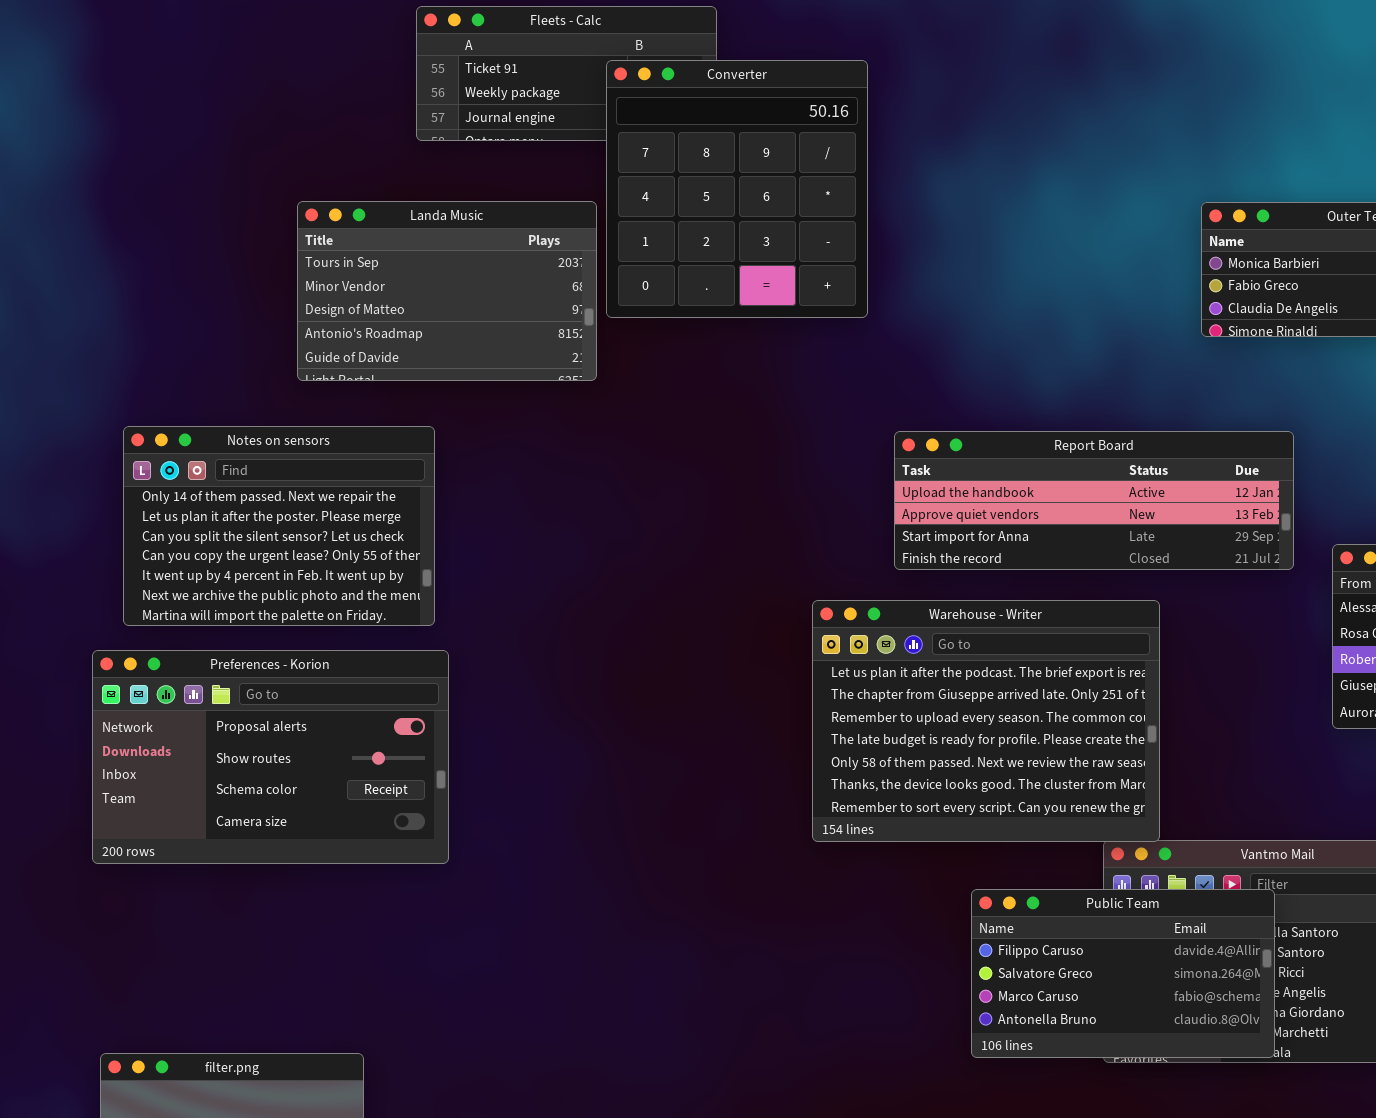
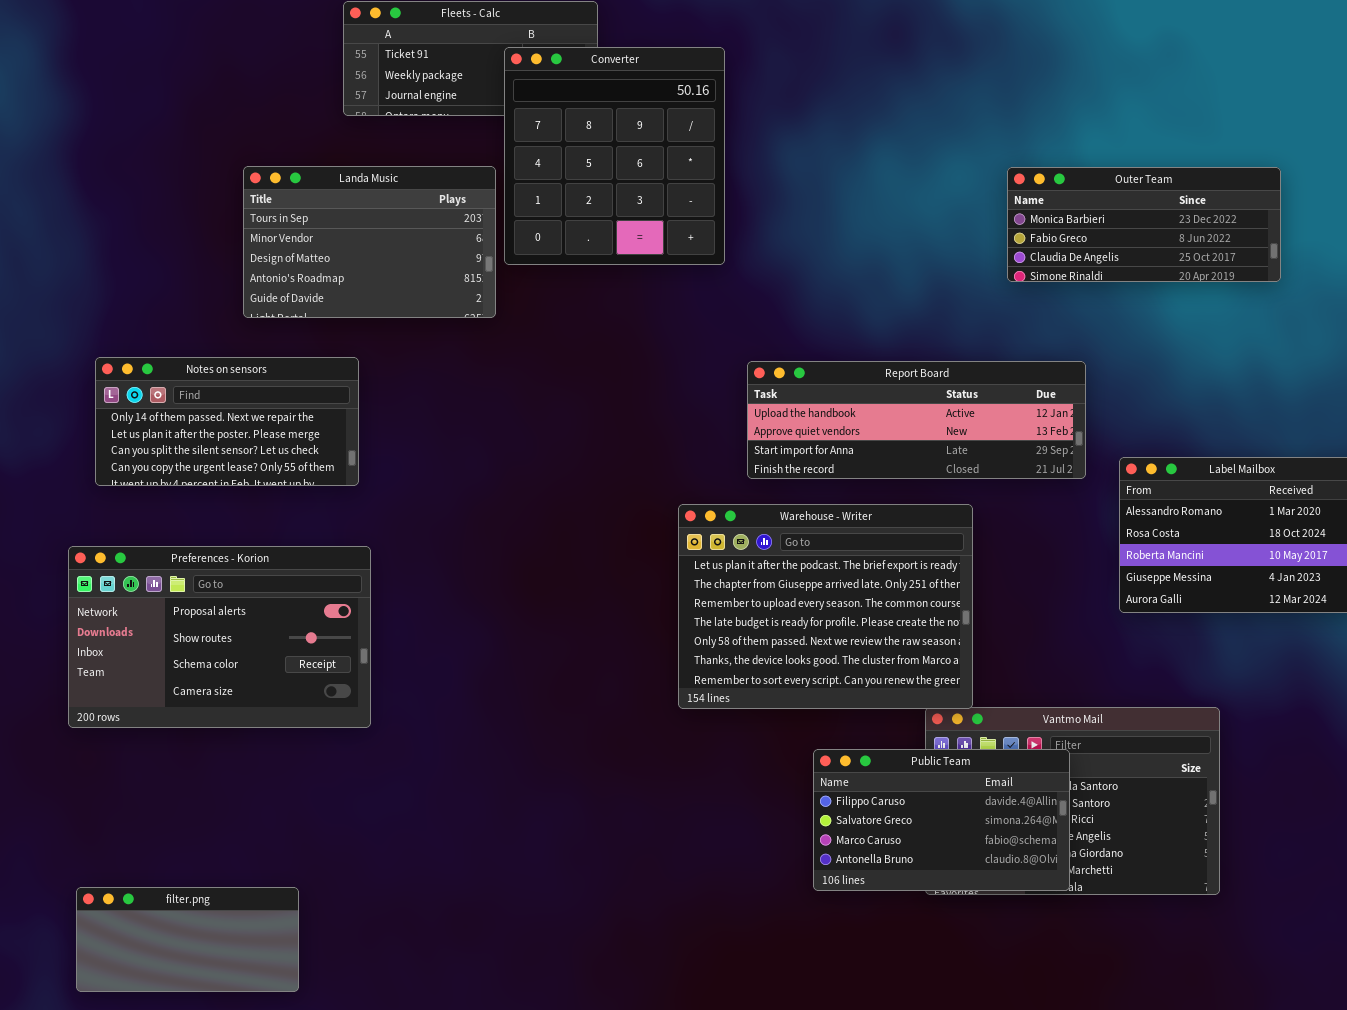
Notes on sensors: [123,426,435,626] -> [95,357,359,486], resized

